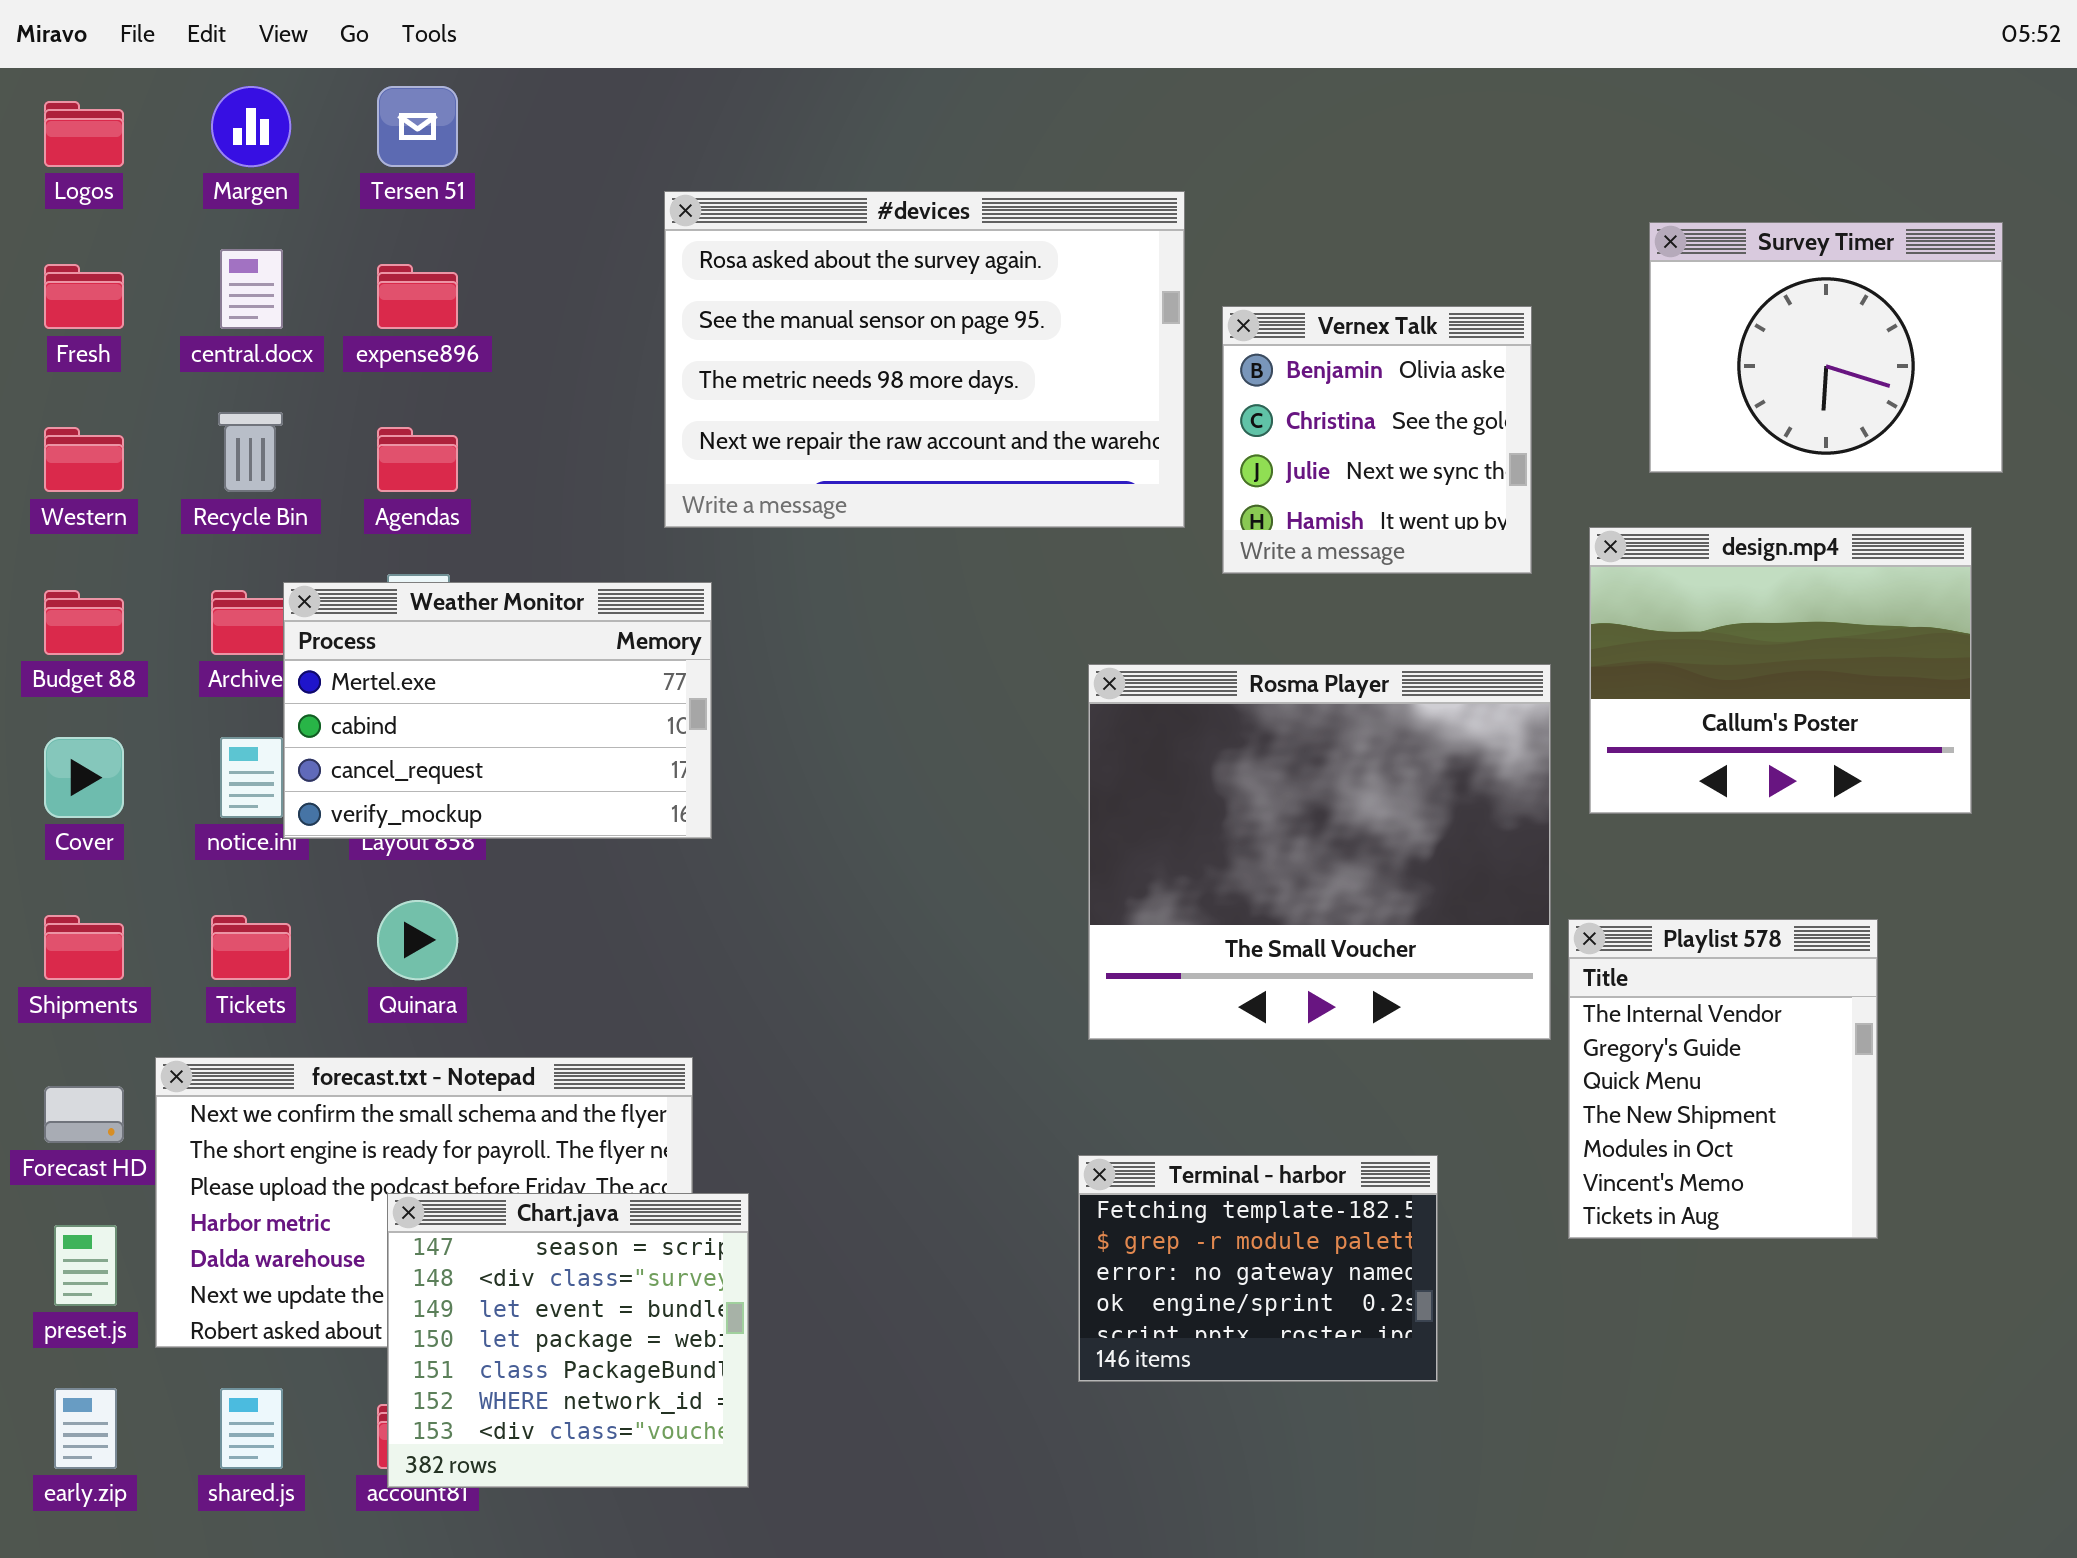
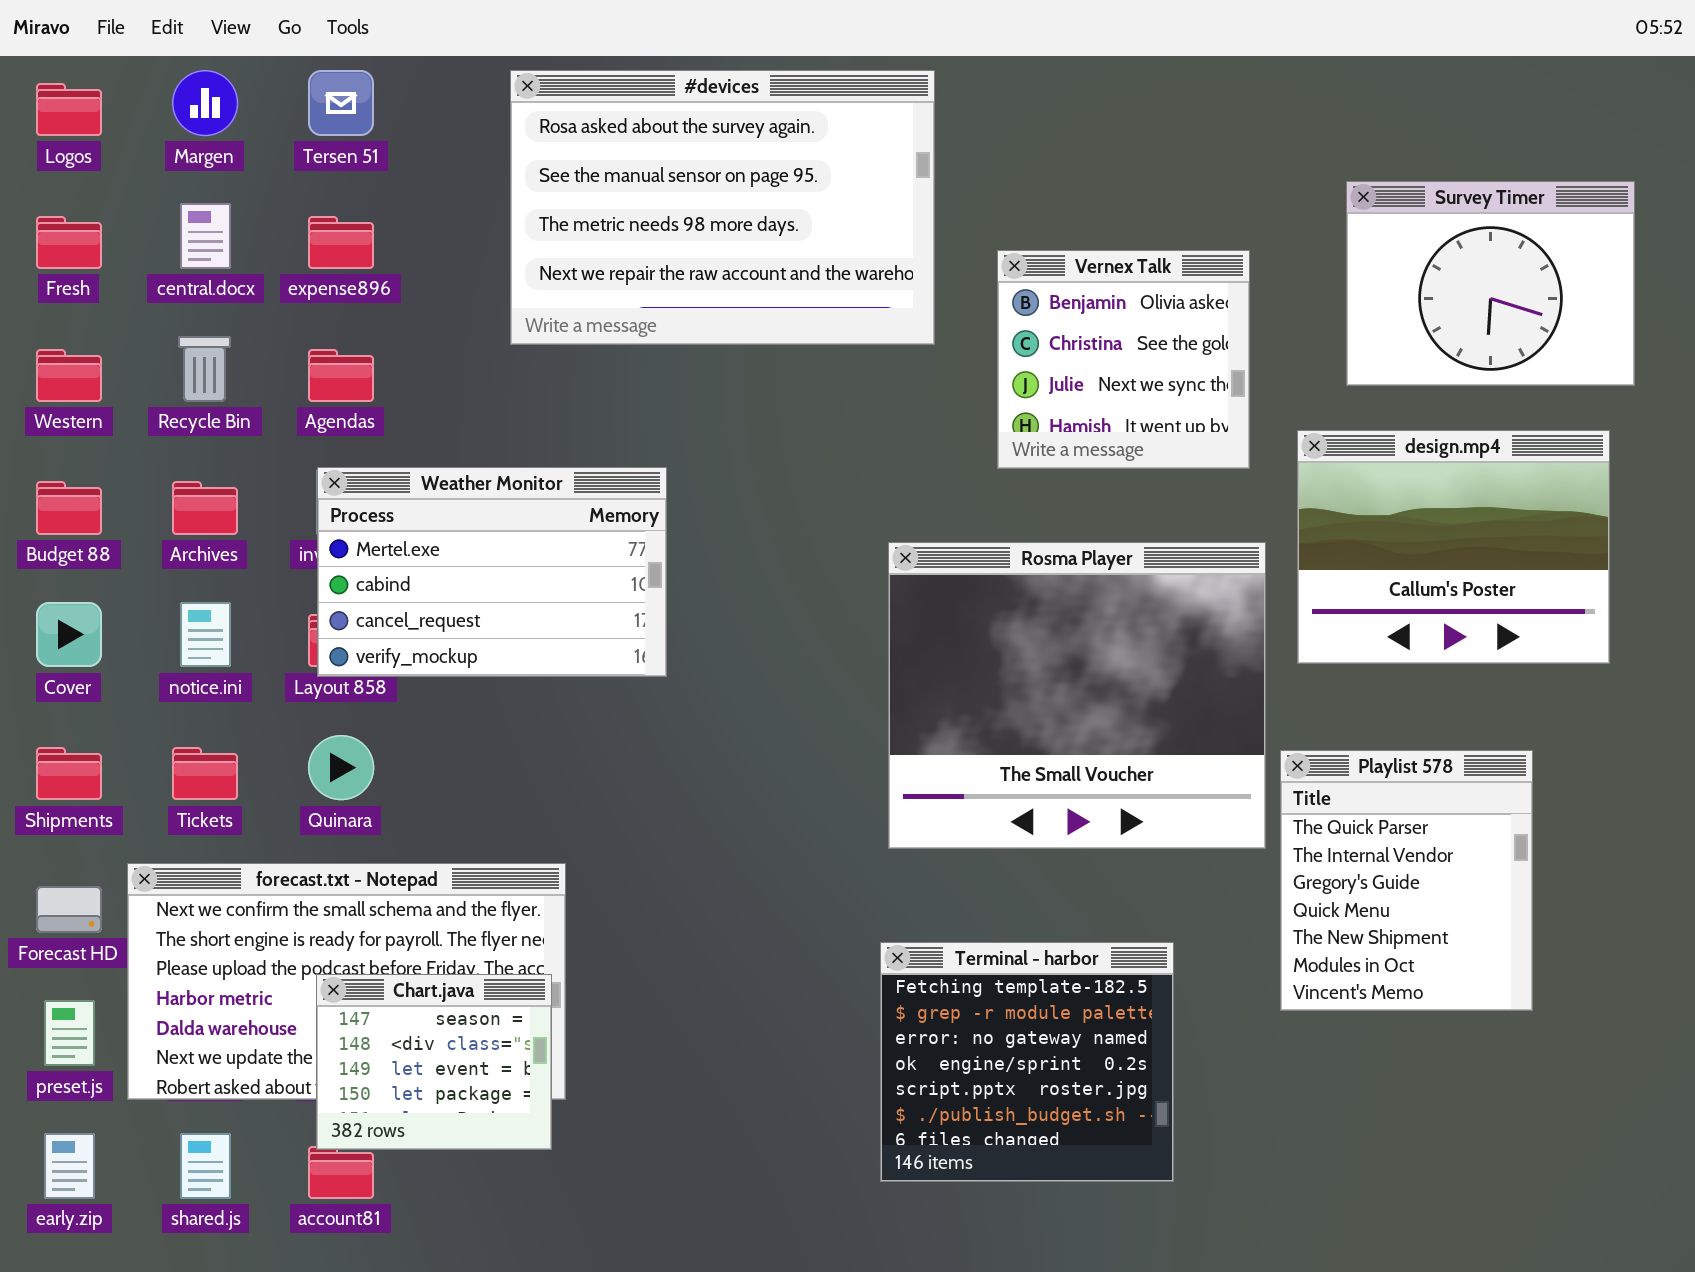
#devices: [664,191,1185,528] -> [510,70,935,345], moved
Weather Monitor: [283,582,712,839] -> [317,467,667,677], moved
Playlist 578: [1568,919,1878,1239] -> [1280,750,1533,1011], scrolled up 1 row
Terminal - harbor: [1078,1155,1438,1382] -> [880,942,1174,1182], resized
Chart.java: [387,1193,749,1488] -> [316,974,552,1150], resized

